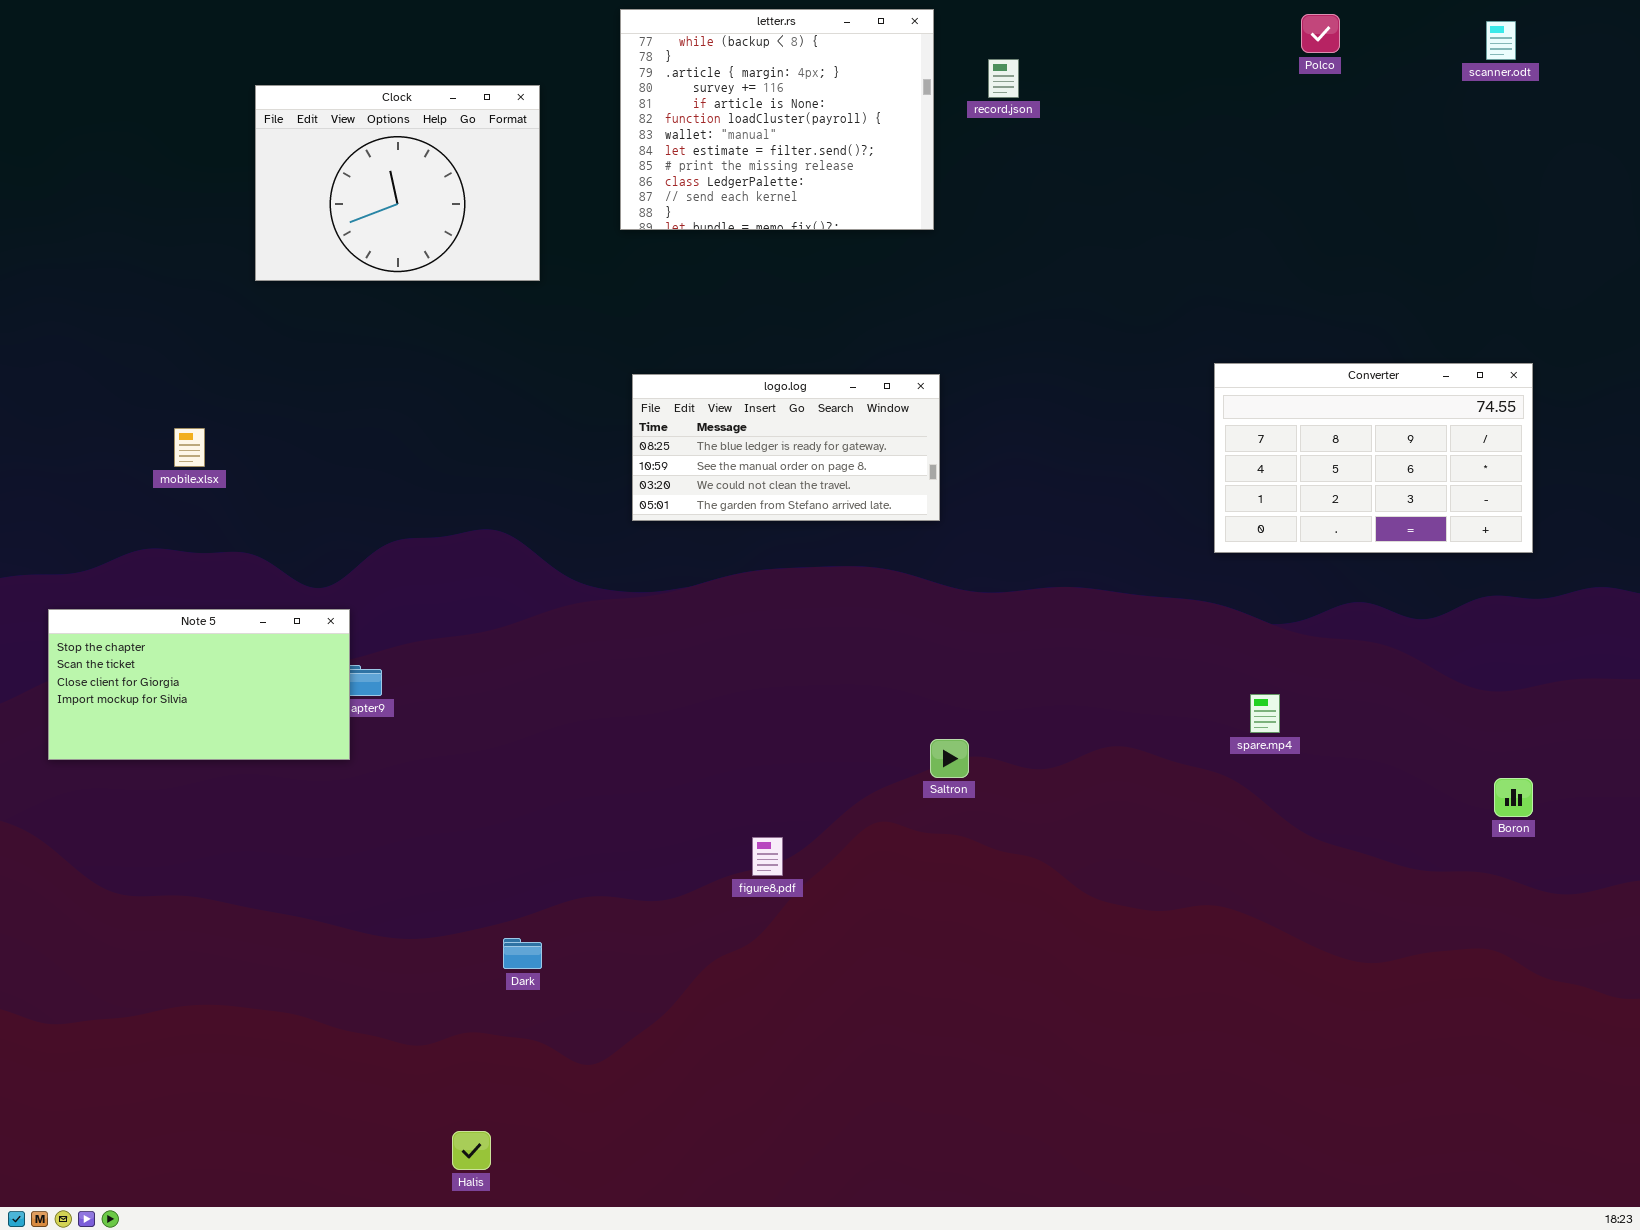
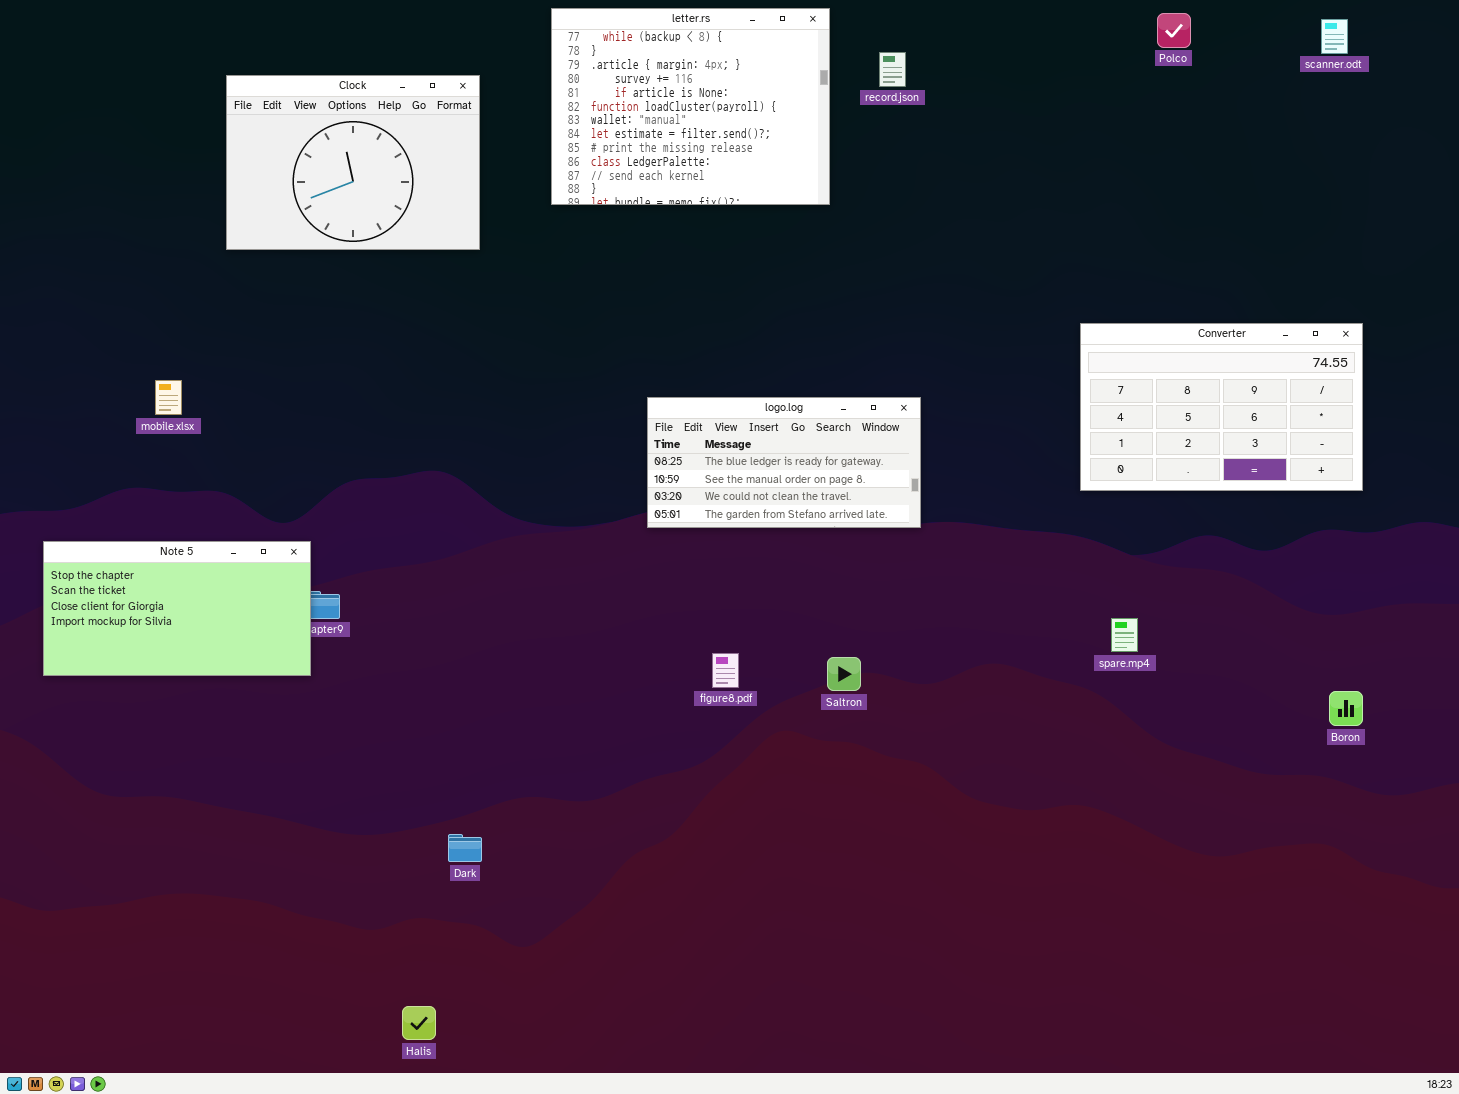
logo.log: [632,374,940,521] -> [647,397,921,528], moved
figure8.pdf: [752,837,783,876] -> [712,653,739,688], moved

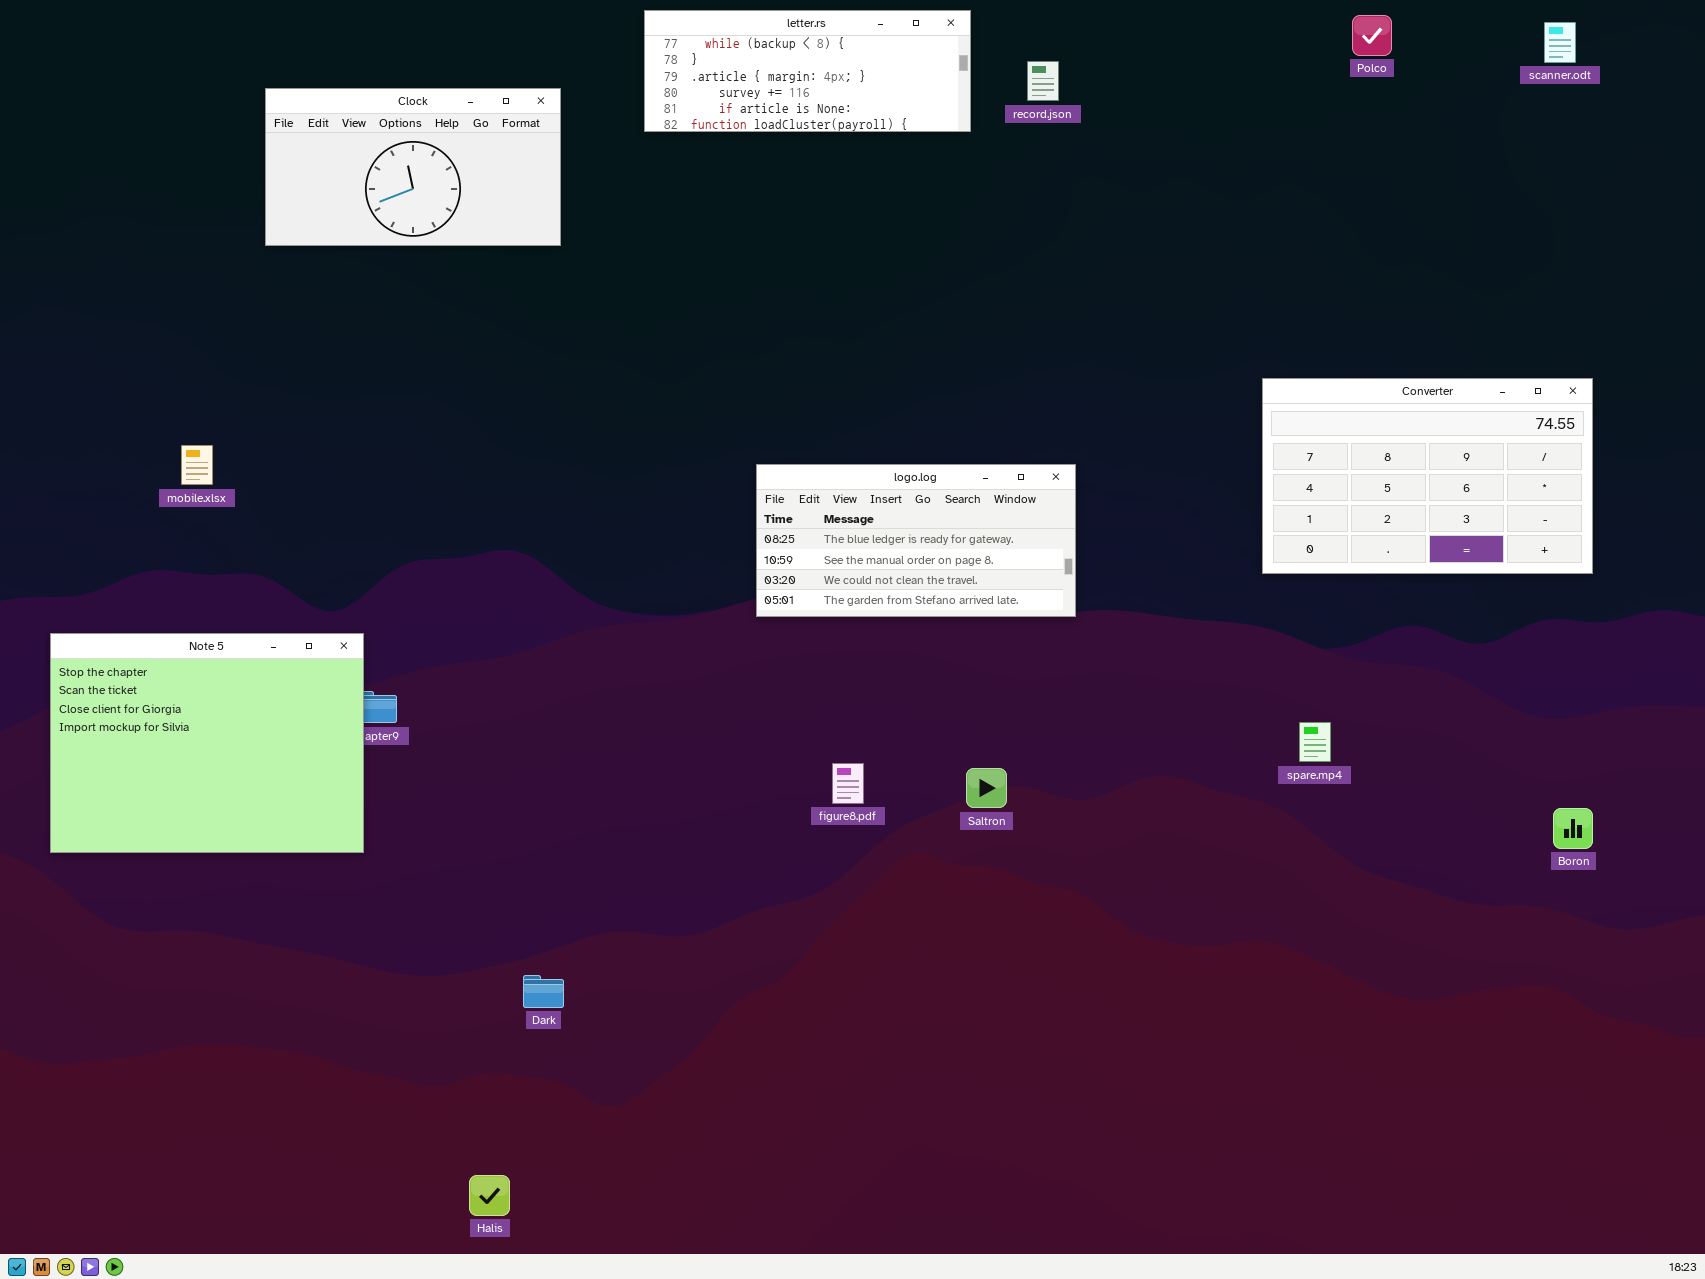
letter.rs: [551,8,830,205] -> [644,10,971,132], resized
Clock: [226,75,480,250] -> [265,88,561,246], resized
Note 5: [43,541,311,676] -> [50,633,364,853], resized

